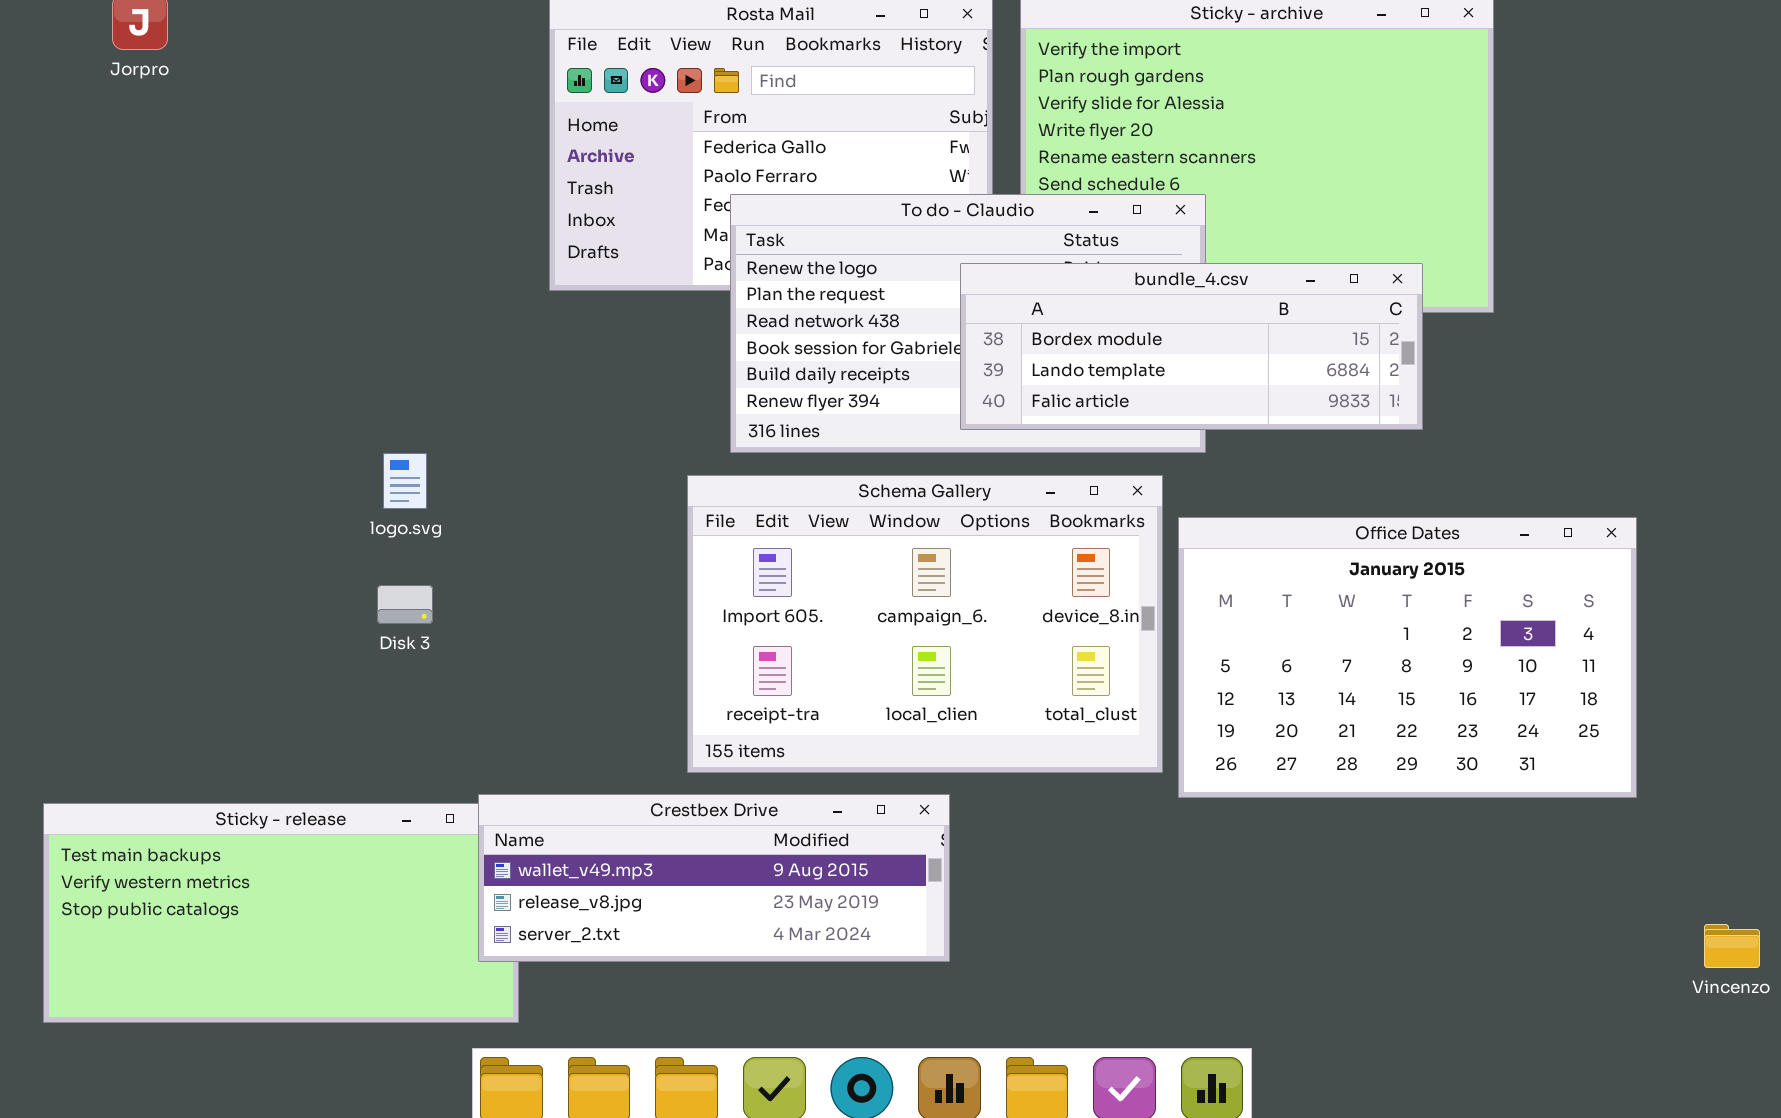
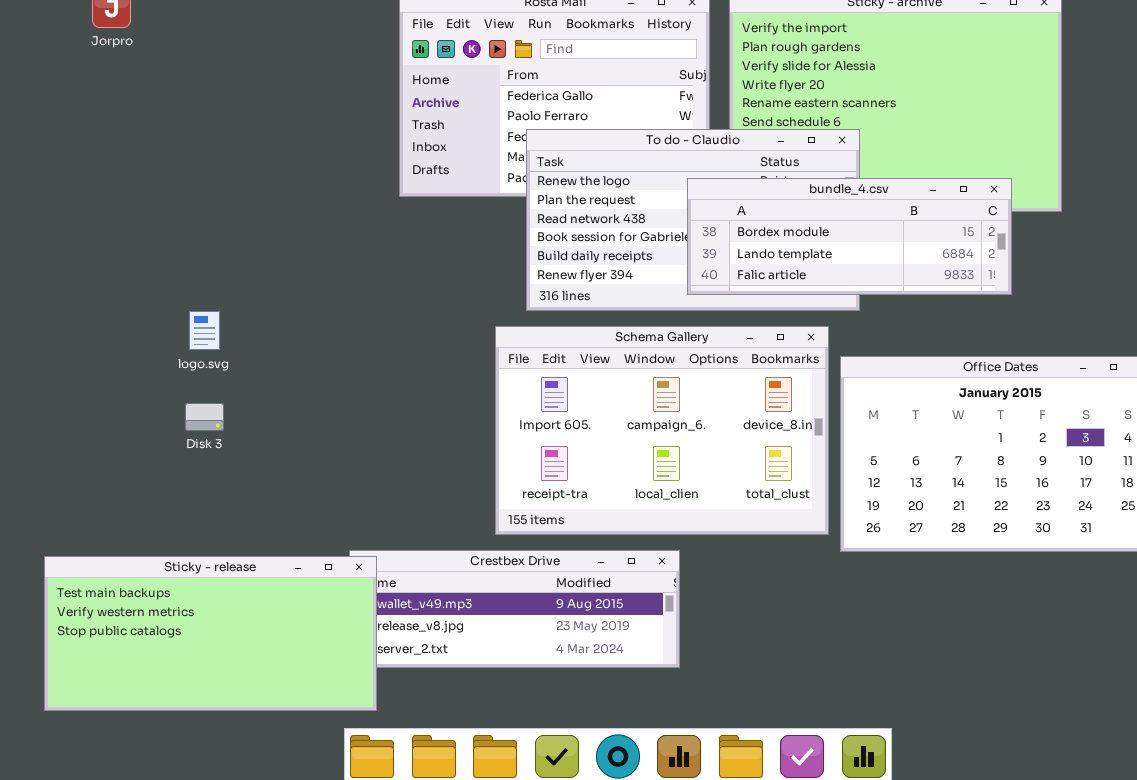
logo.svg: [383,453,427,509] -> [189,311,220,350], moved
Disk 3: [377,585,433,624] -> [185,403,224,431], moved
Sticky - release: [43,803,519,1023] -> [44,556,377,711], raised

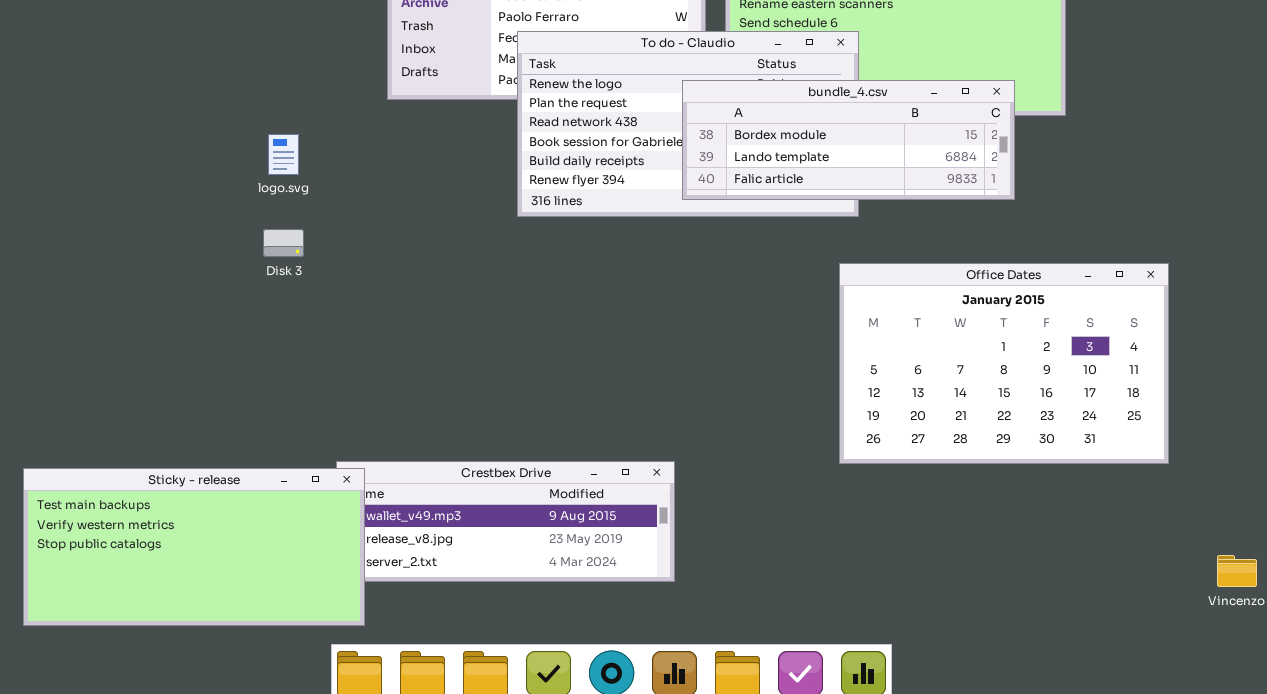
logo.svg: [189,311,220,350] -> [268,134,299,175], moved
Schema Gallery: [495,326,829,535] -> none, closed
Disk 3: [185,403,224,431] -> [263,229,304,257], moved

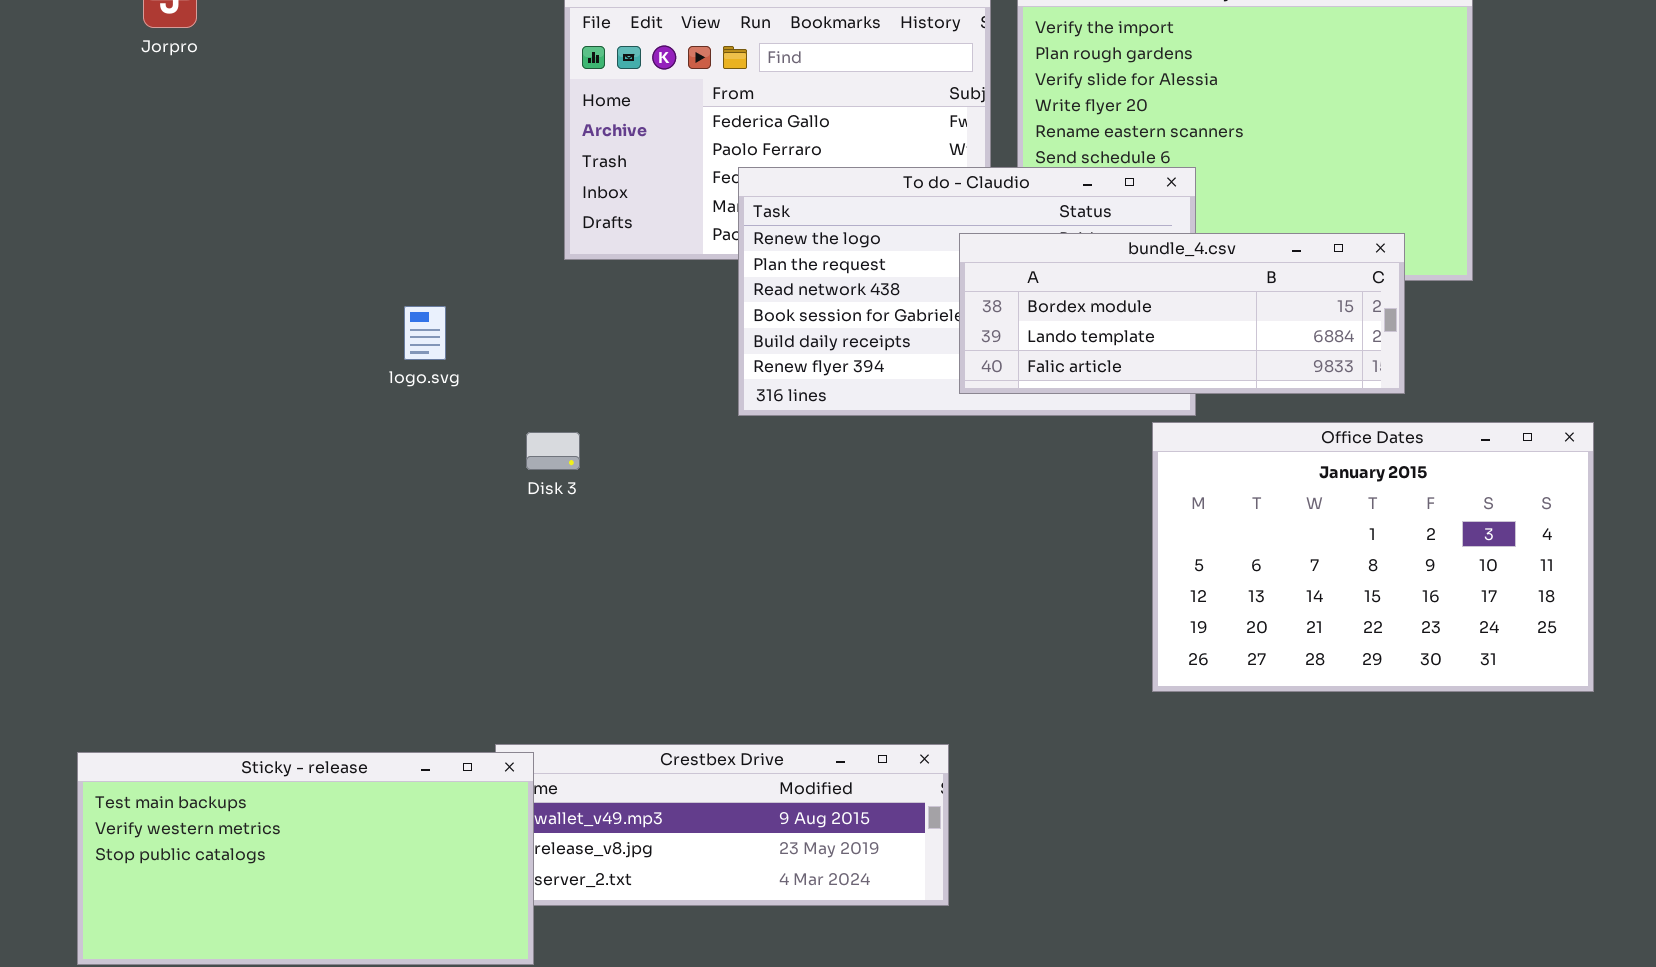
Disk 3: [263,229,304,257] -> [526,432,580,470], moved
Office Dates: [839,263,1169,464] -> [1152,422,1594,692], moved

